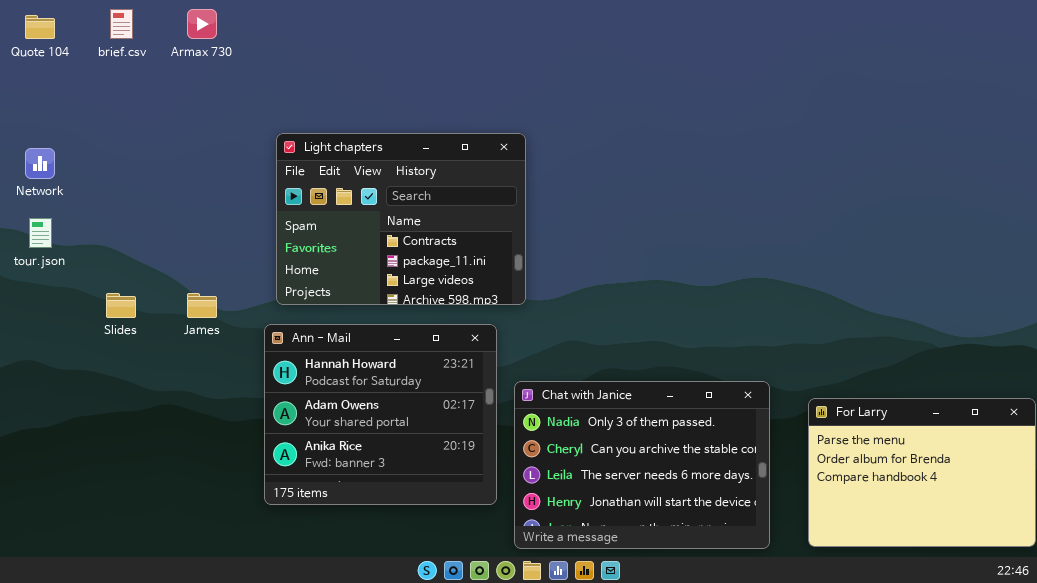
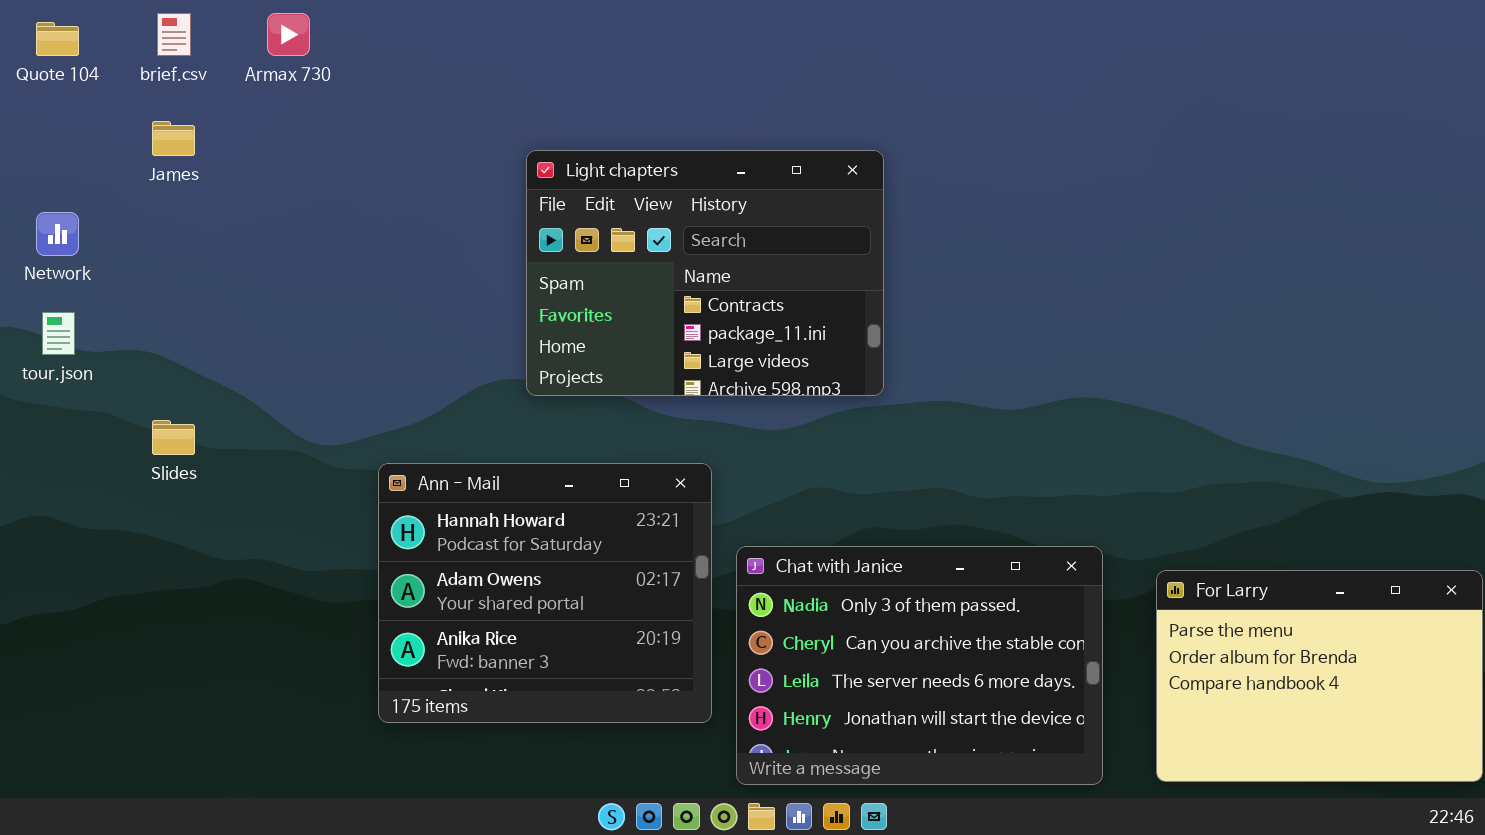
Light chapters: [276,133,526,305] -> [526,150,884,396], moved
James: [187,293,217,318] -> [152,121,195,156], moved

